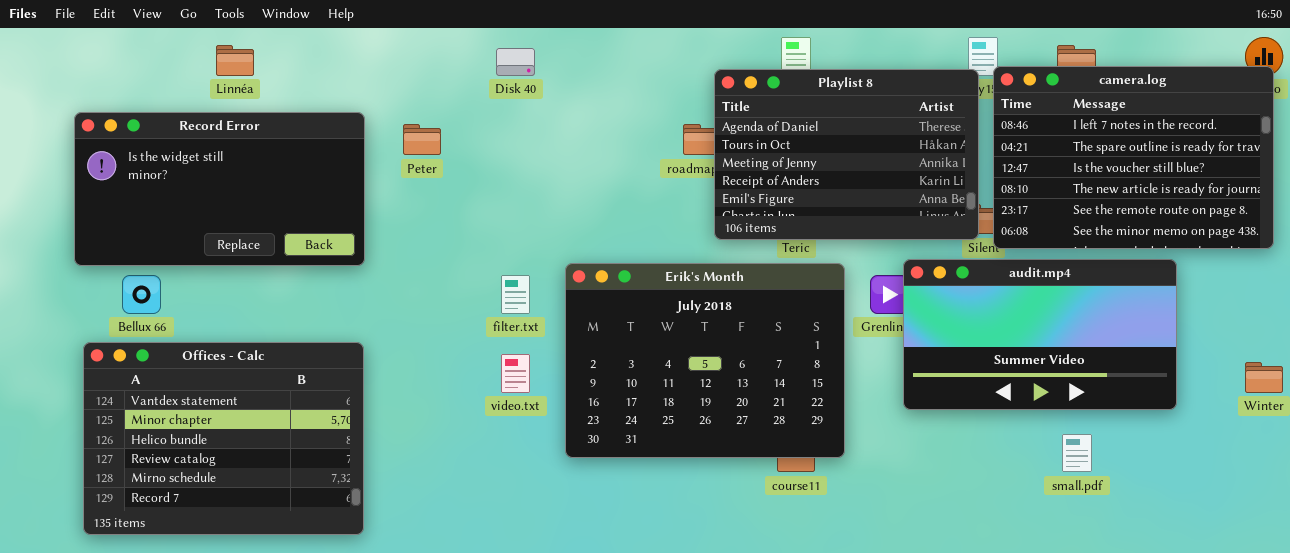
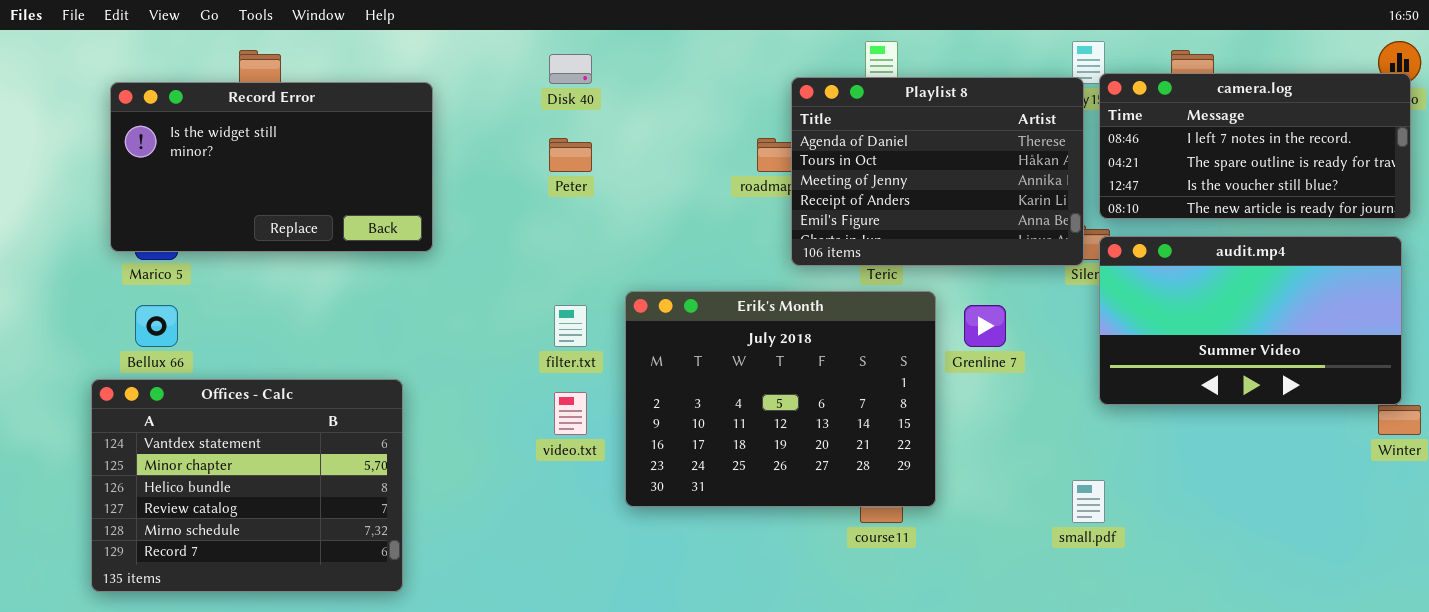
camera.log: [993,66,1274,249] -> [1099,73,1411,219], resized
Record Error: [74,112,365,266] -> [110,82,433,252], moved
Peter: [403,124,441,155] -> [549,138,592,172], moved
audit.mp4: [903,259,1177,410] -> [1099,236,1402,405], moved
small.pdf: [1062,434,1092,472] -> [1072,480,1105,523], moved

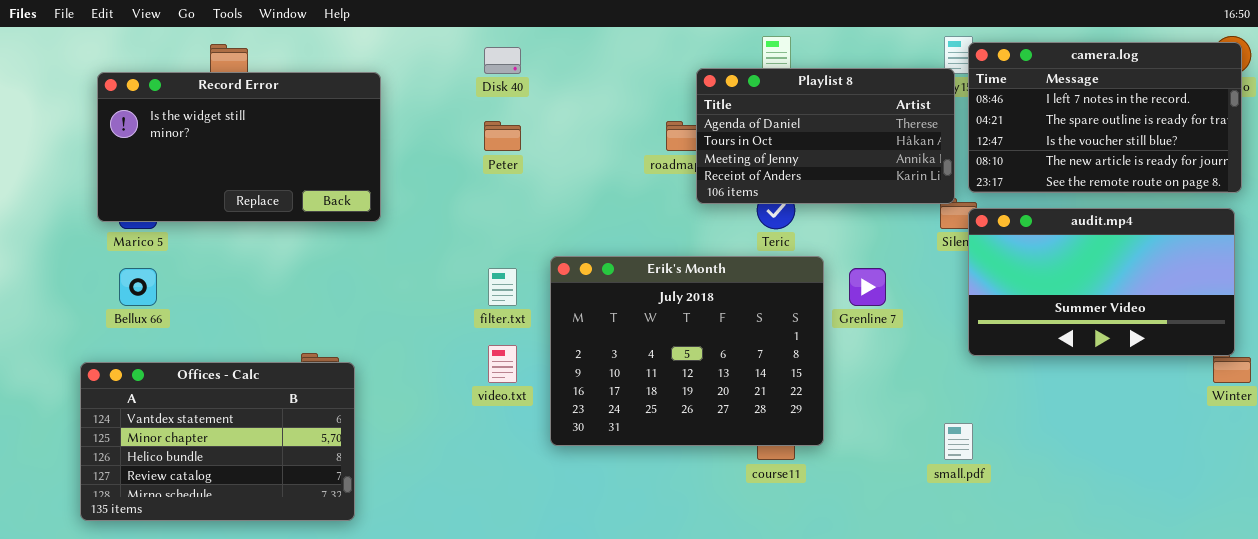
camera.log: [1099,73,1411,219] -> [968,42,1242,193], resized
Playlist 8: [791,77,1084,266] -> [696,68,955,204], resized
Offices - Calc: [91,379,403,592] -> [80,362,355,521], resized

